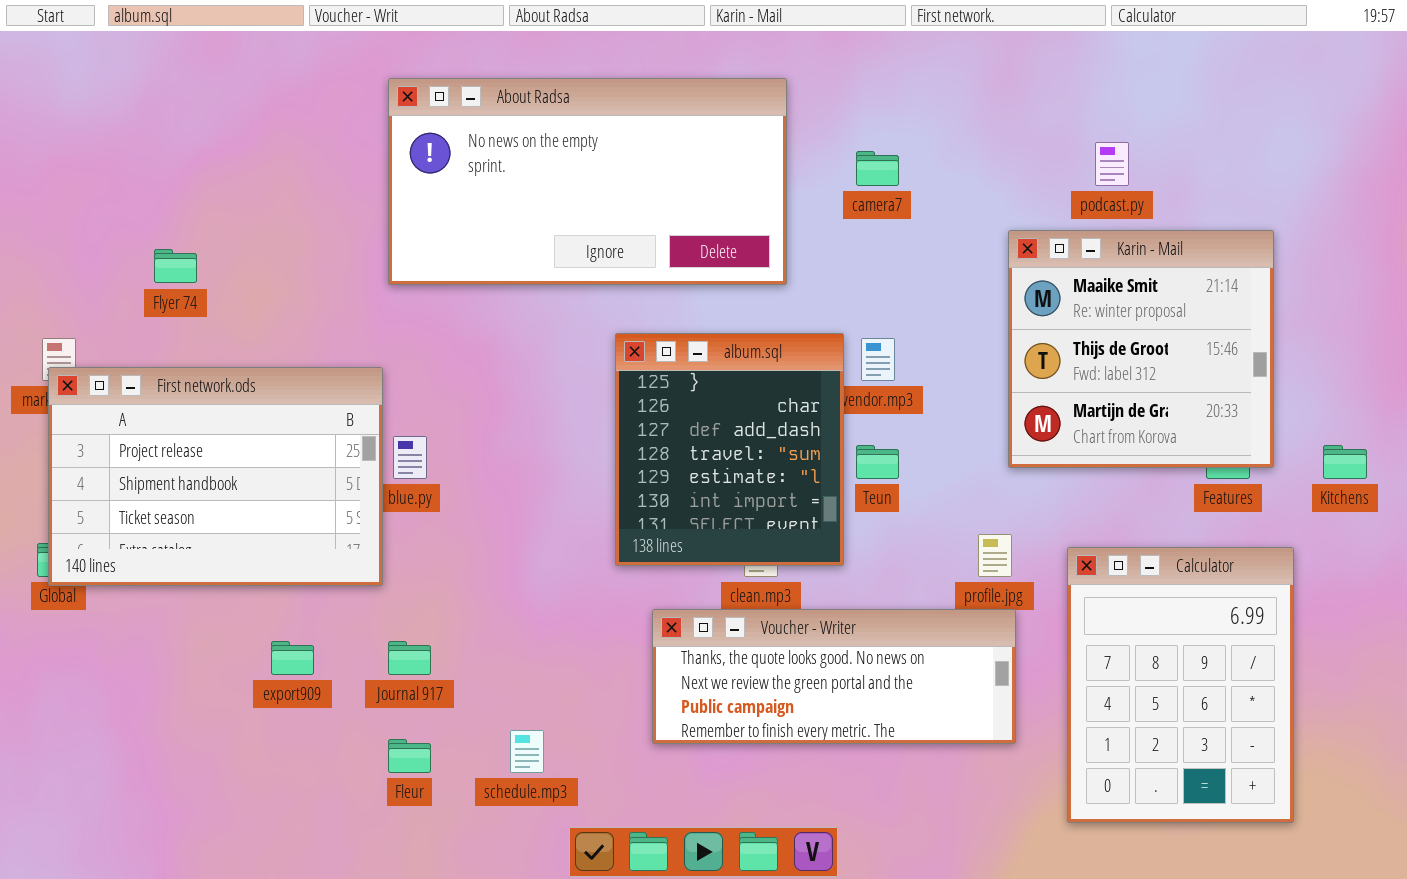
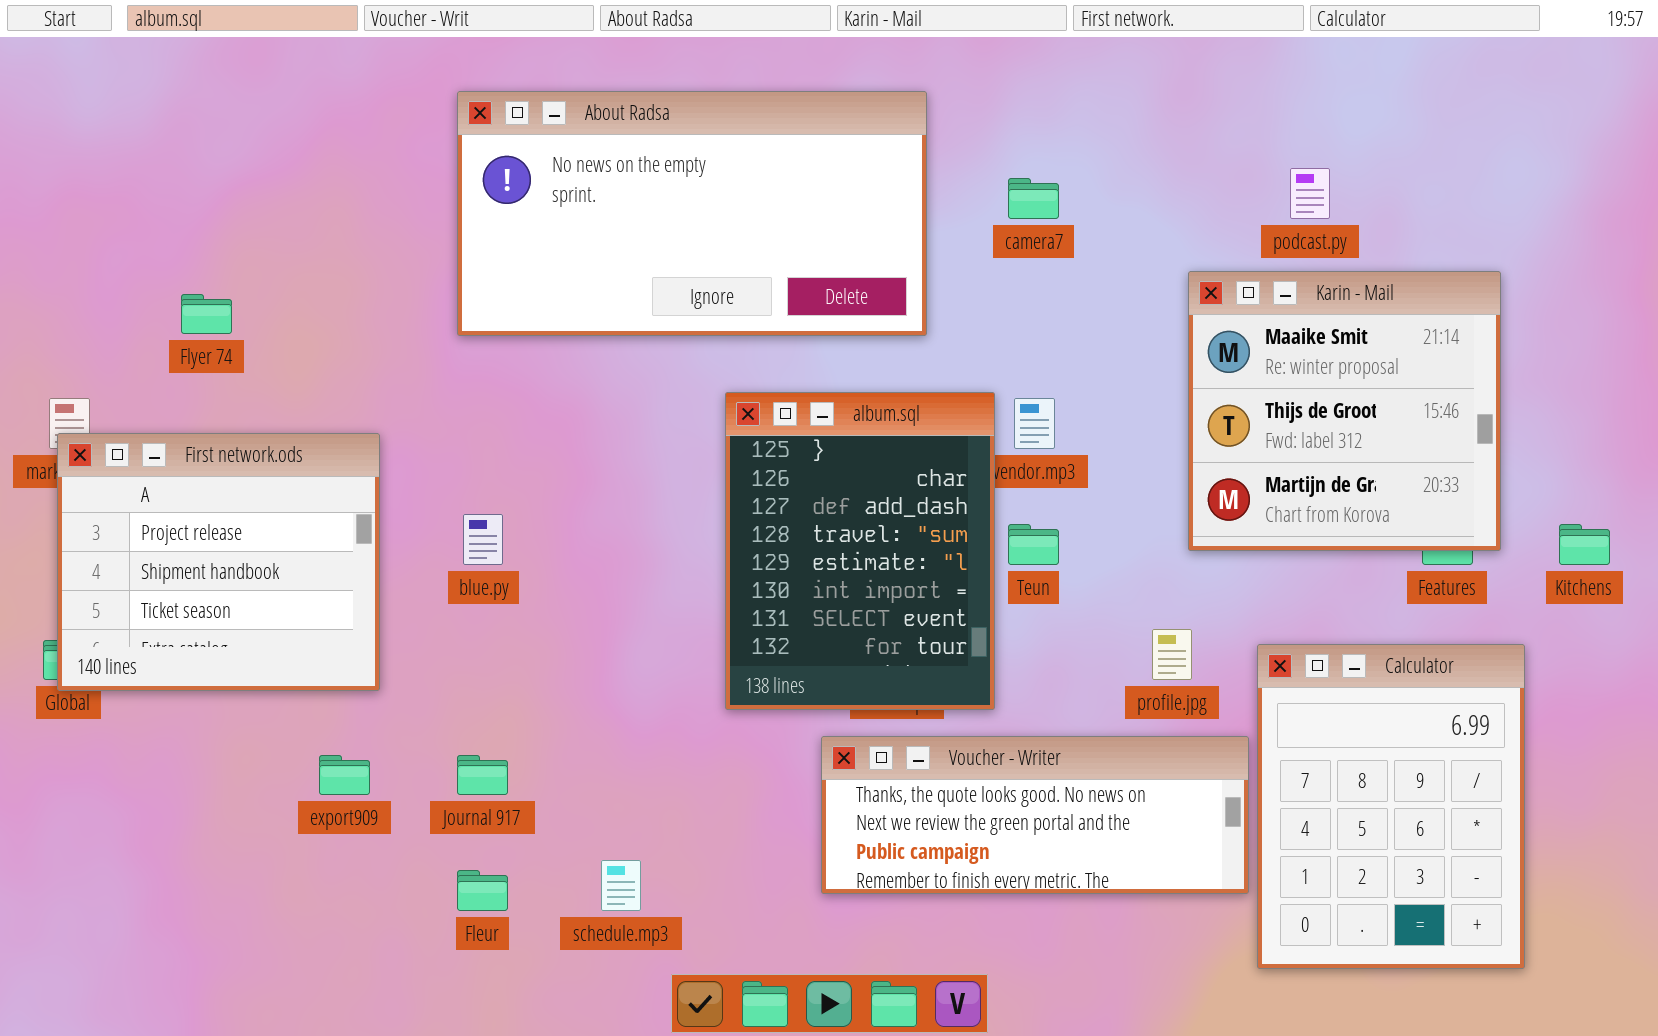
album.sql: [615,333,844,566] -> [725,392,995,710], resized
First network.ods: [48,367,383,586] -> [57,433,380,691], resized
Voucher - Writer: [652,609,1016,744] -> [821,736,1249,894], moved

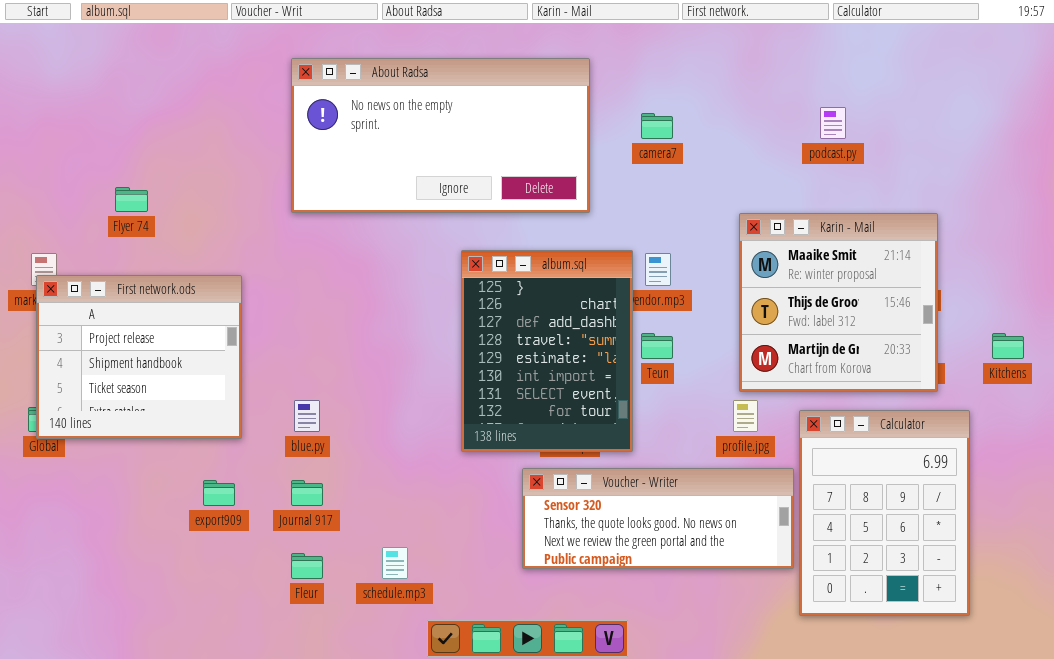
Karin - Mail: [1188,271,1501,551] -> [739,213,938,392], moved
blue.py: [463,514,503,565] -> [294,400,320,432], moved
Voucher - Writer: [821,736,1249,894] -> [522,468,794,569], scrolled up 1 row

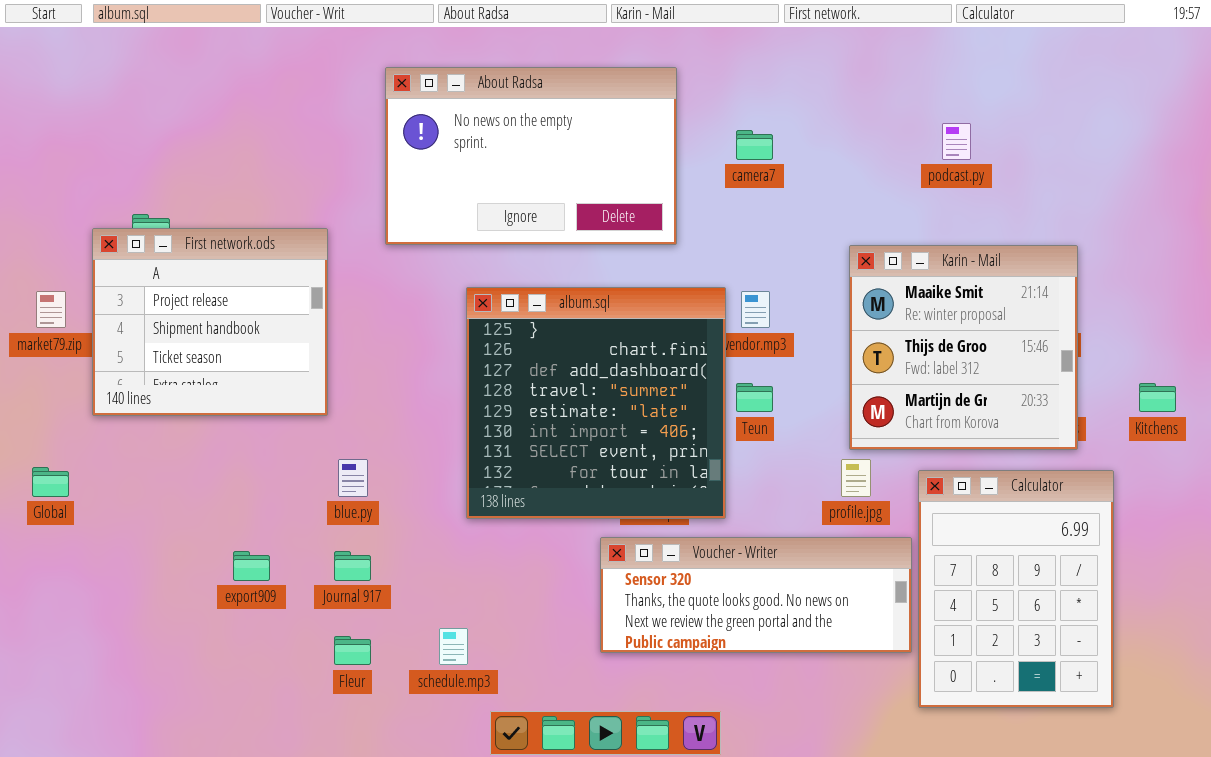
About Radsa: [291,58,590,213] -> [385,67,677,245], resized
album.sql: [461,250,633,452] -> [466,287,726,519], resized
First network.ods: [36,275,242,439] -> [92,228,328,416], moved

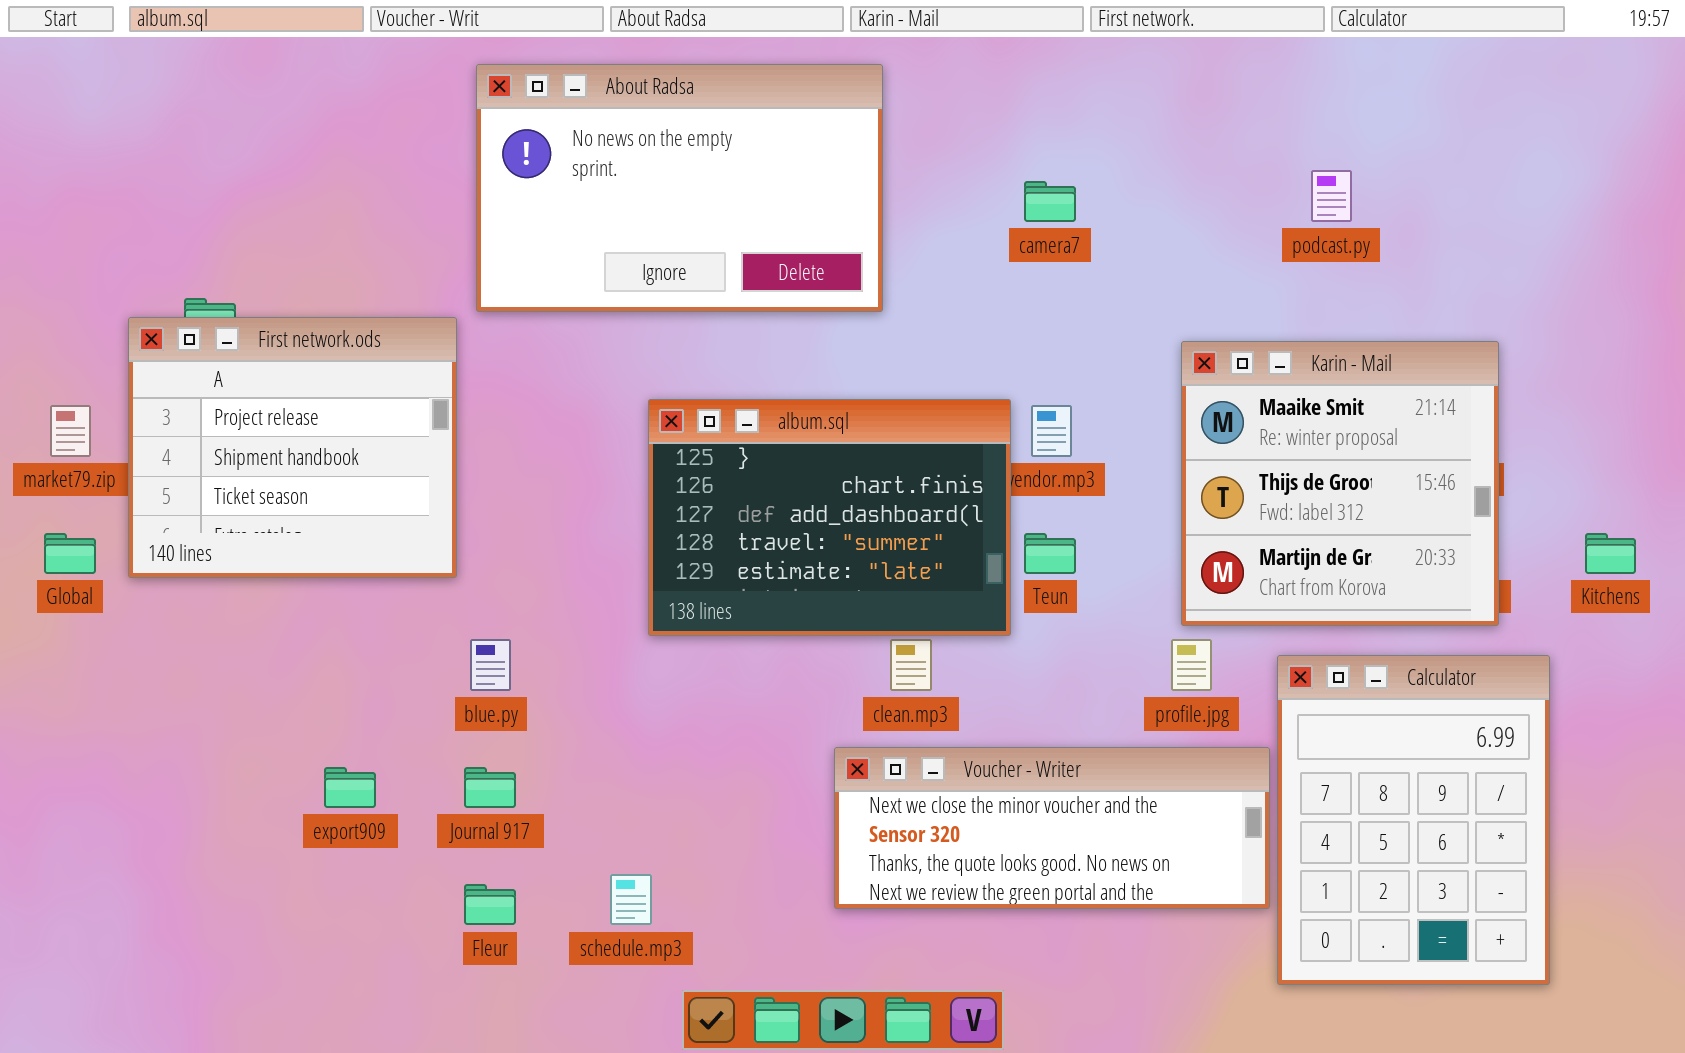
About Radsa: [385,67,677,245] -> [476,64,883,312], moved
album.sql: [466,287,726,519] -> [648,399,1011,636], resized
Global: [32,467,69,497] -> [44,533,96,574], moved
Voucher - Writer: [600,537,912,653] -> [834,747,1270,909], scrolled up 1 row

